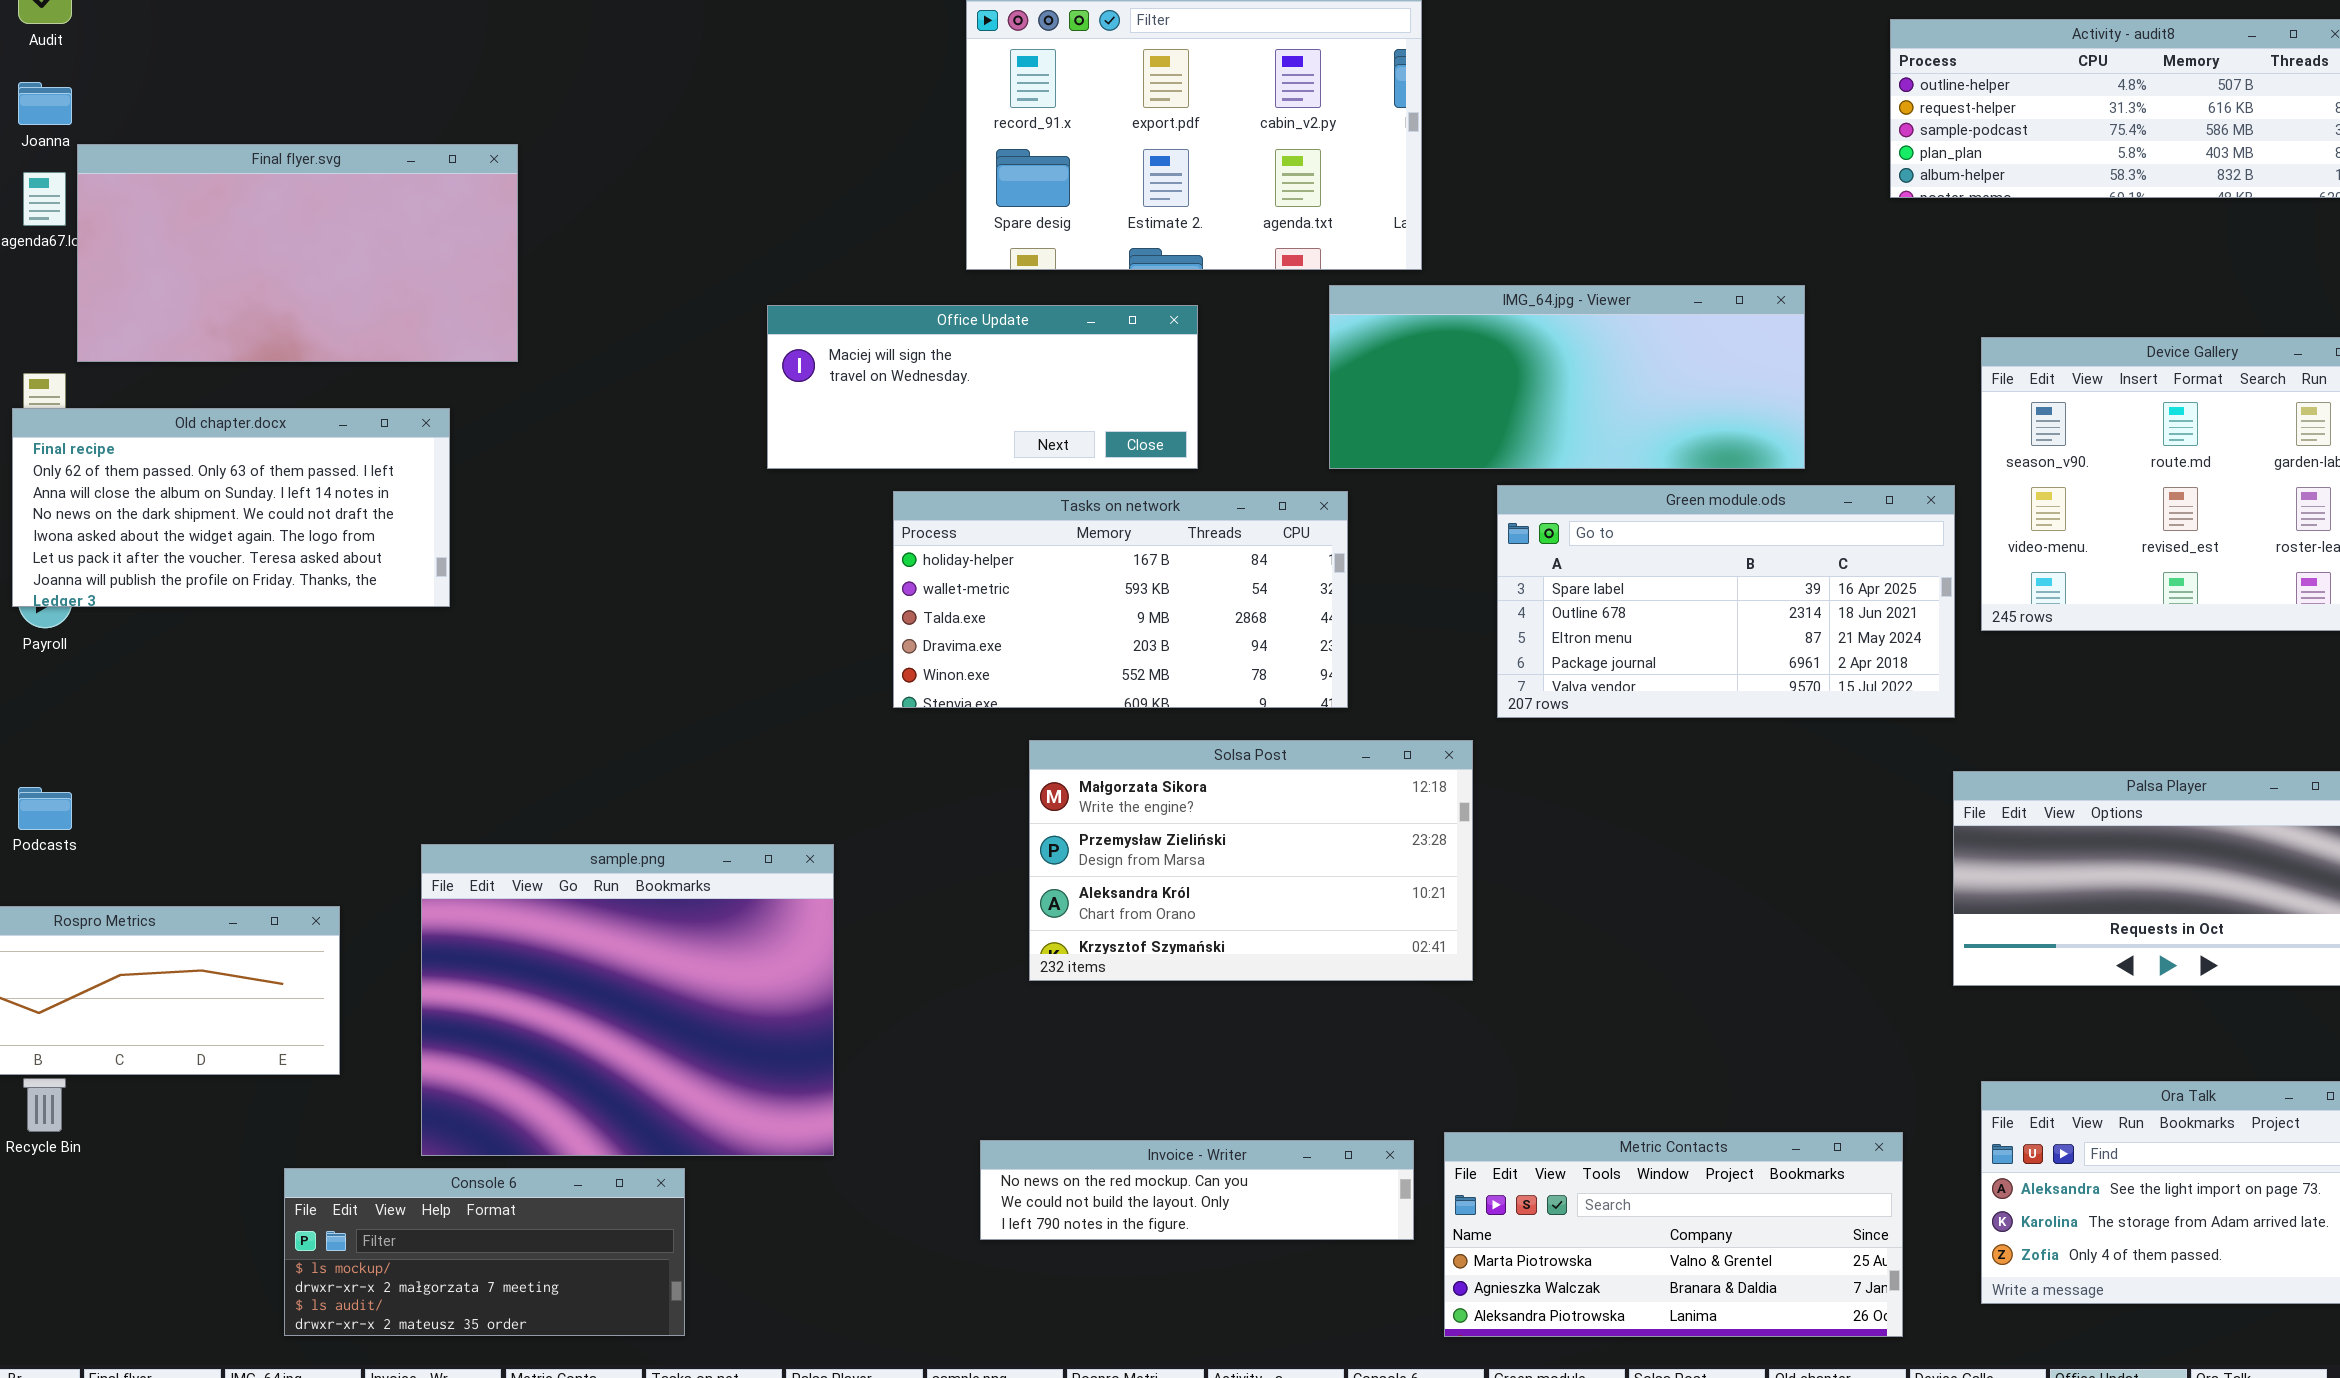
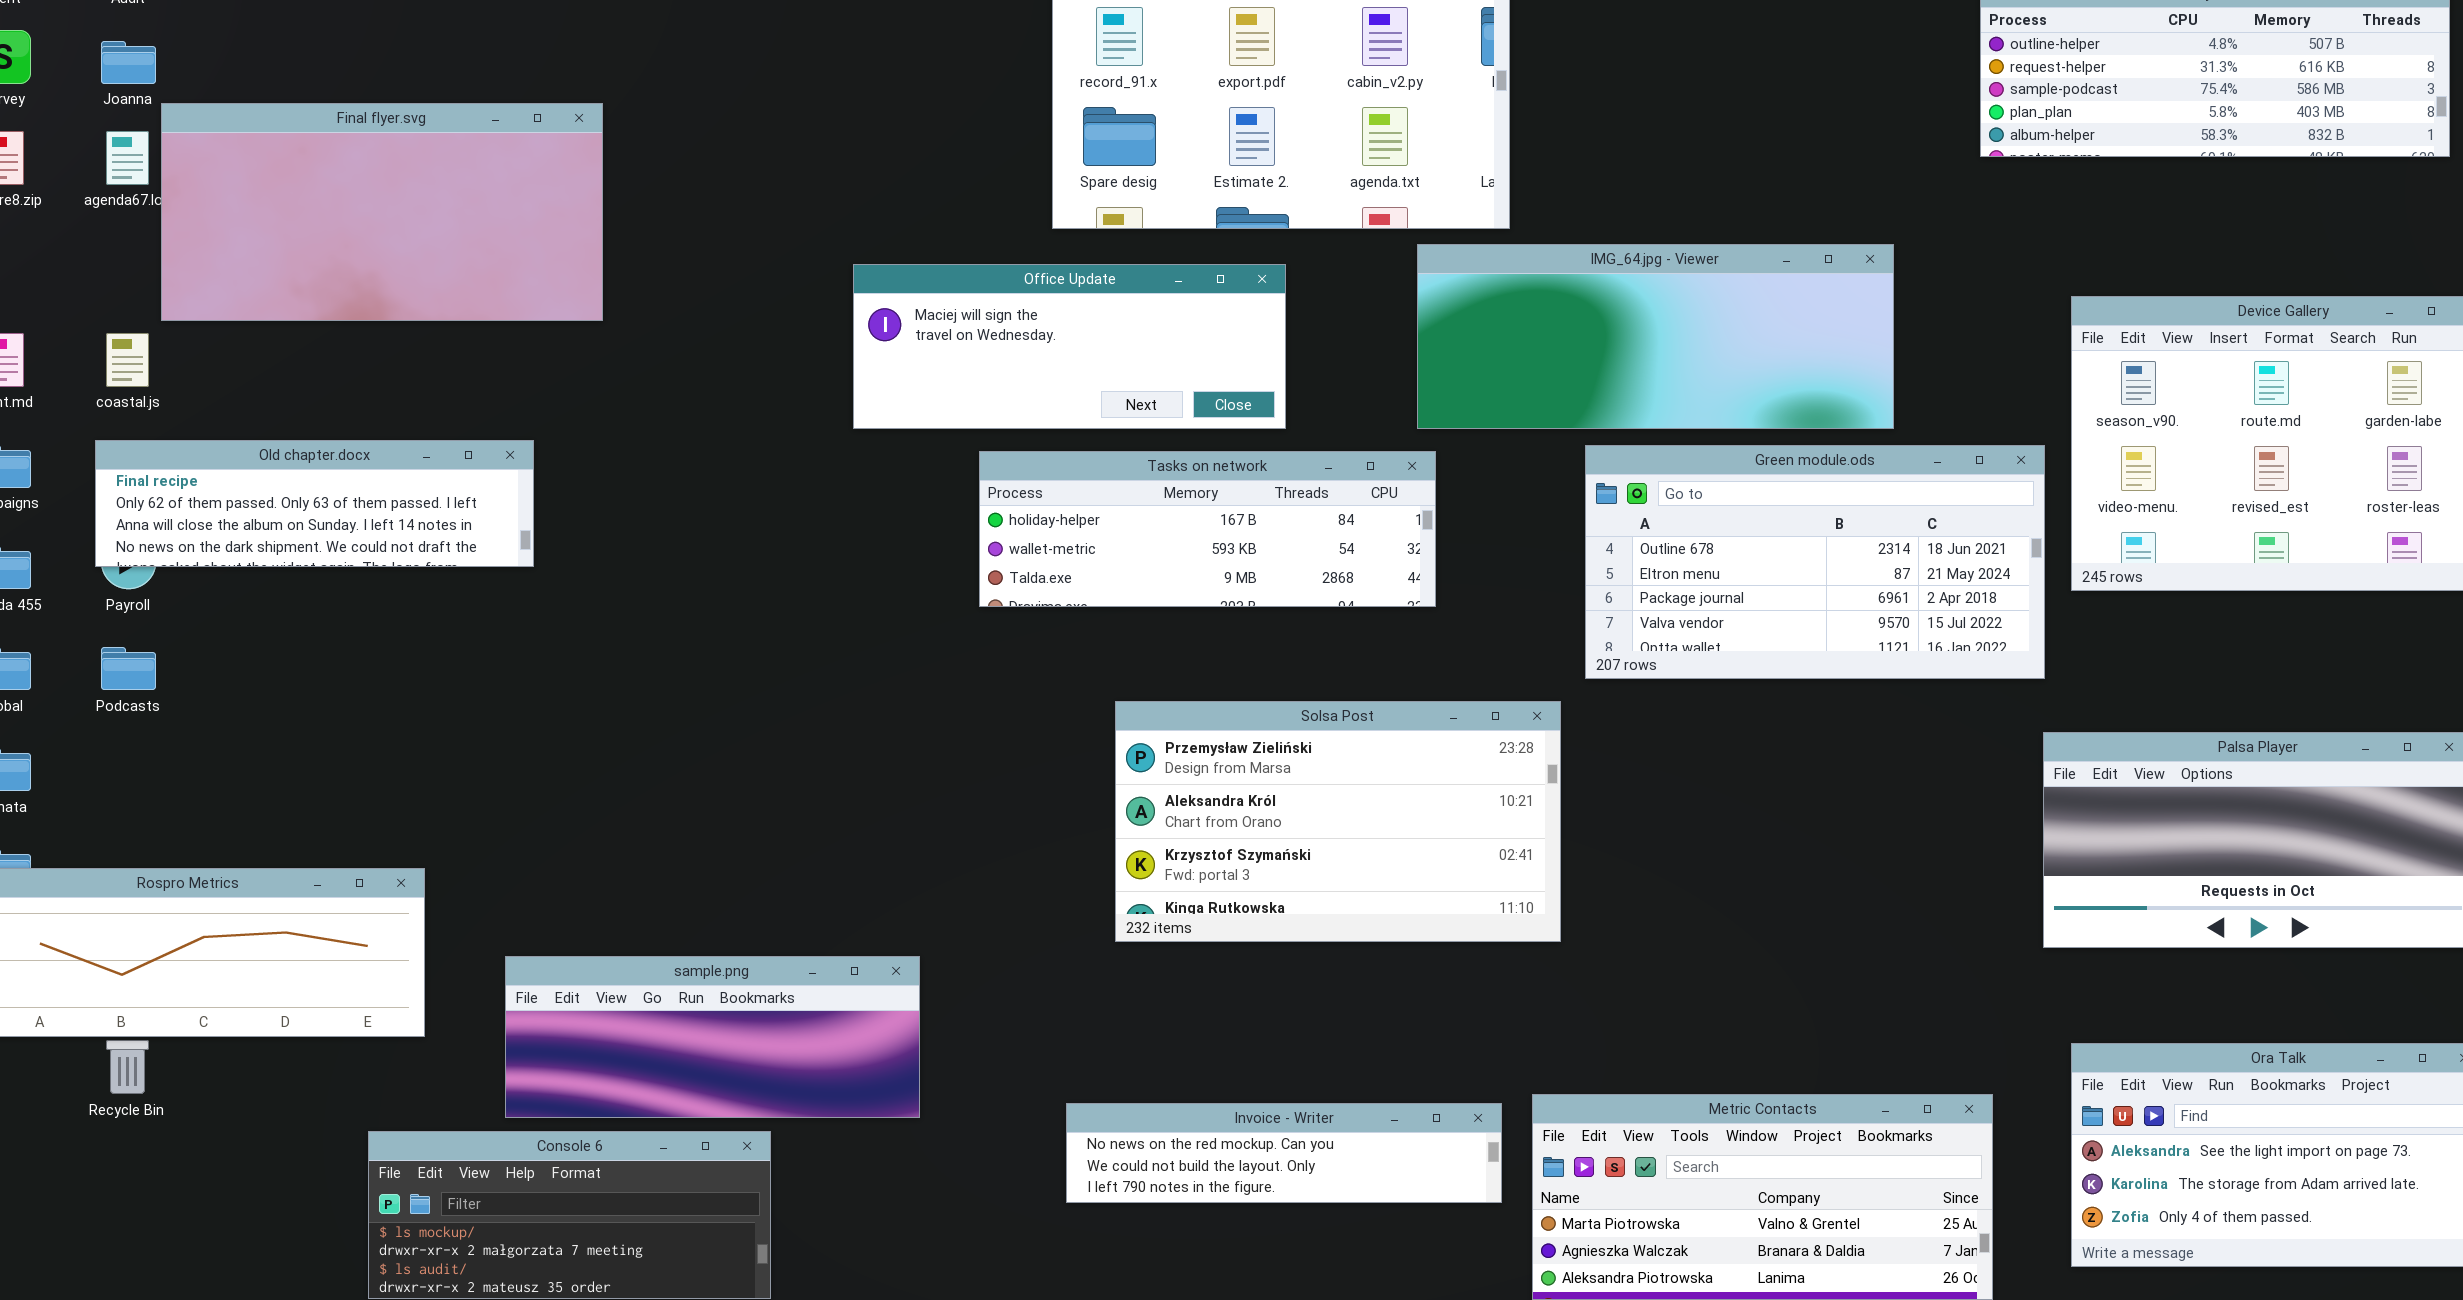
Old chapter.docx: [12,408,450,607] -> [95,440,534,567], resized
Green module.ods: [1497,485,1955,718] -> [1585,445,2045,679], scrolled down 1 row
Tasks on network: [893,491,1348,708] -> [979,451,1436,607], resized
Solsa Post: [1029,740,1473,981] -> [1115,701,1561,942], scrolled down 1 row
Podcasts: [18,787,72,830] -> [101,647,156,690], moved
sample.png: [421,844,834,1156] -> [505,956,920,1118], resized

